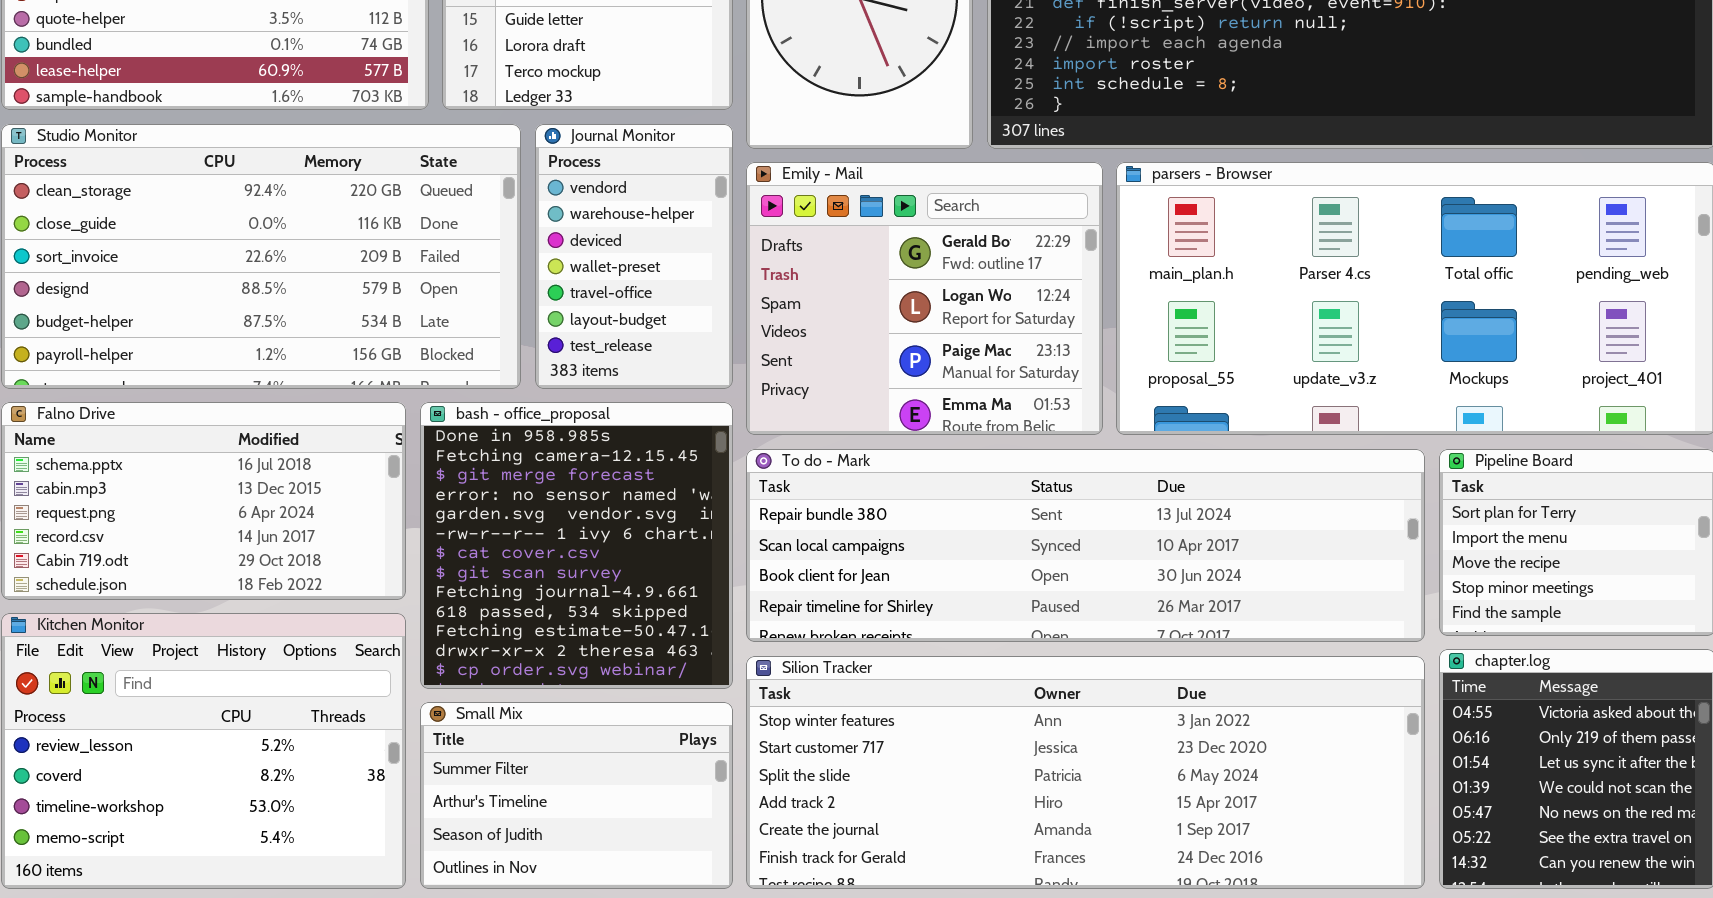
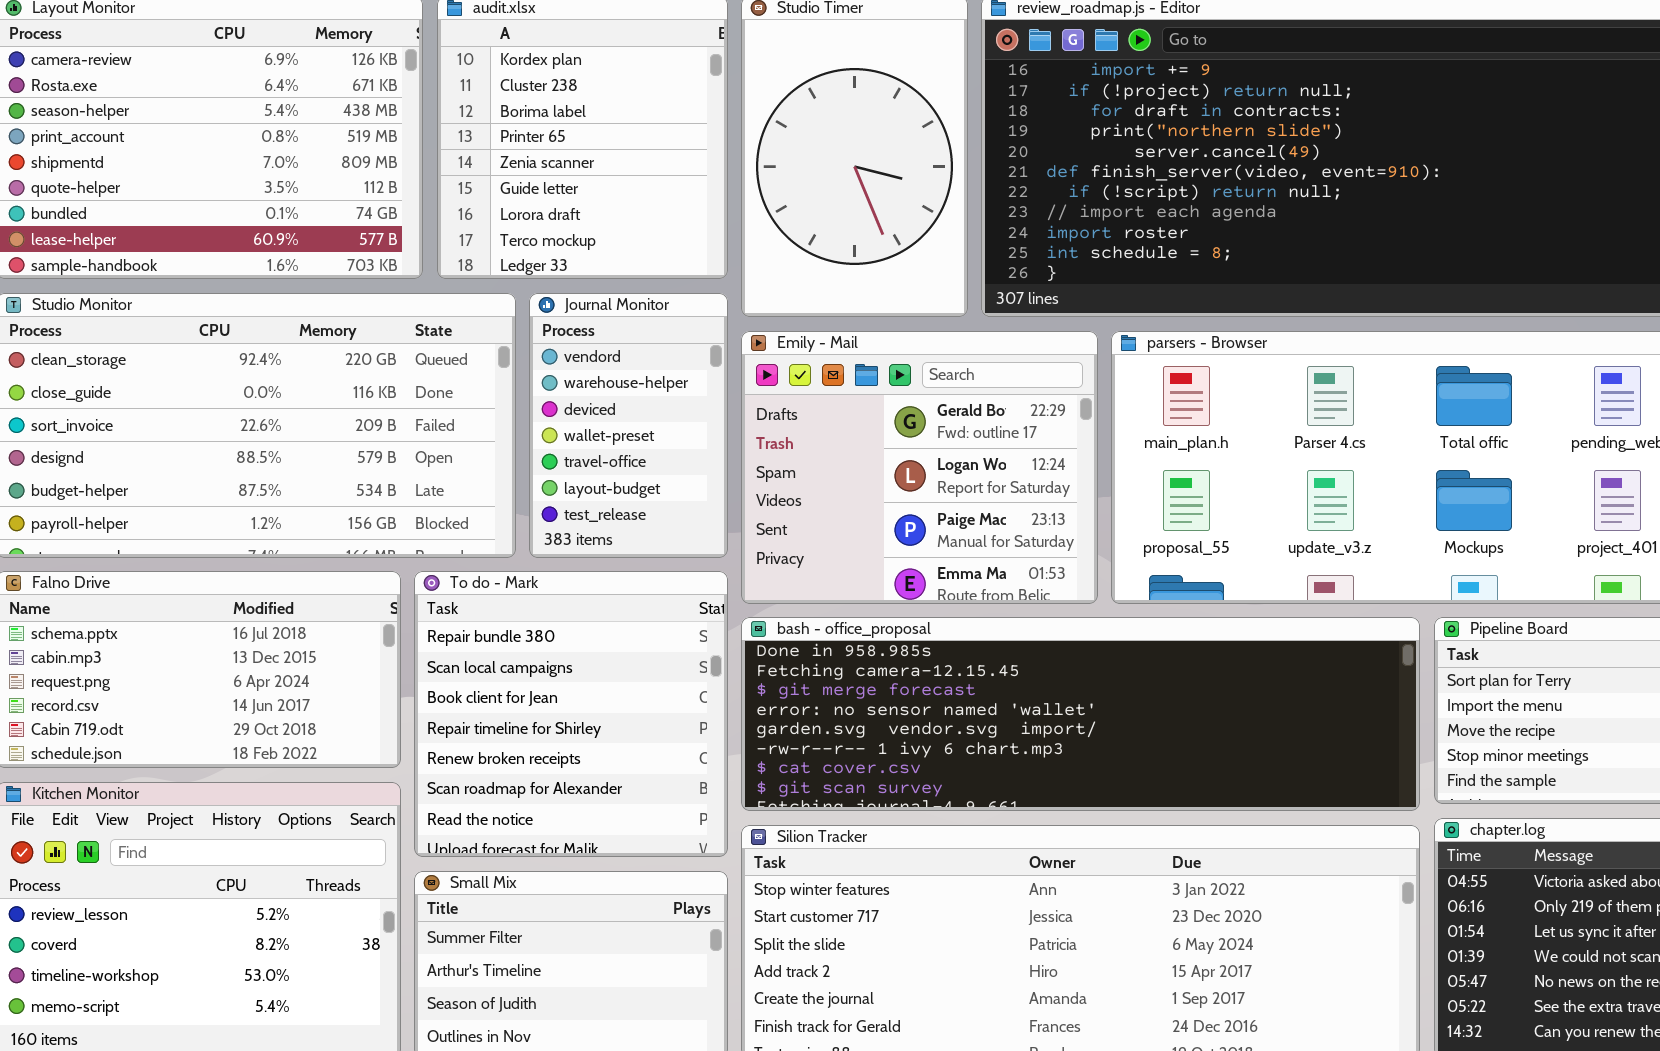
bash - office_proposal: [420,402,733,689] -> [741,617,1420,811], moved, resized
To do - Mark: [746,449,1425,642] -> [414,571,728,857], moved, resized

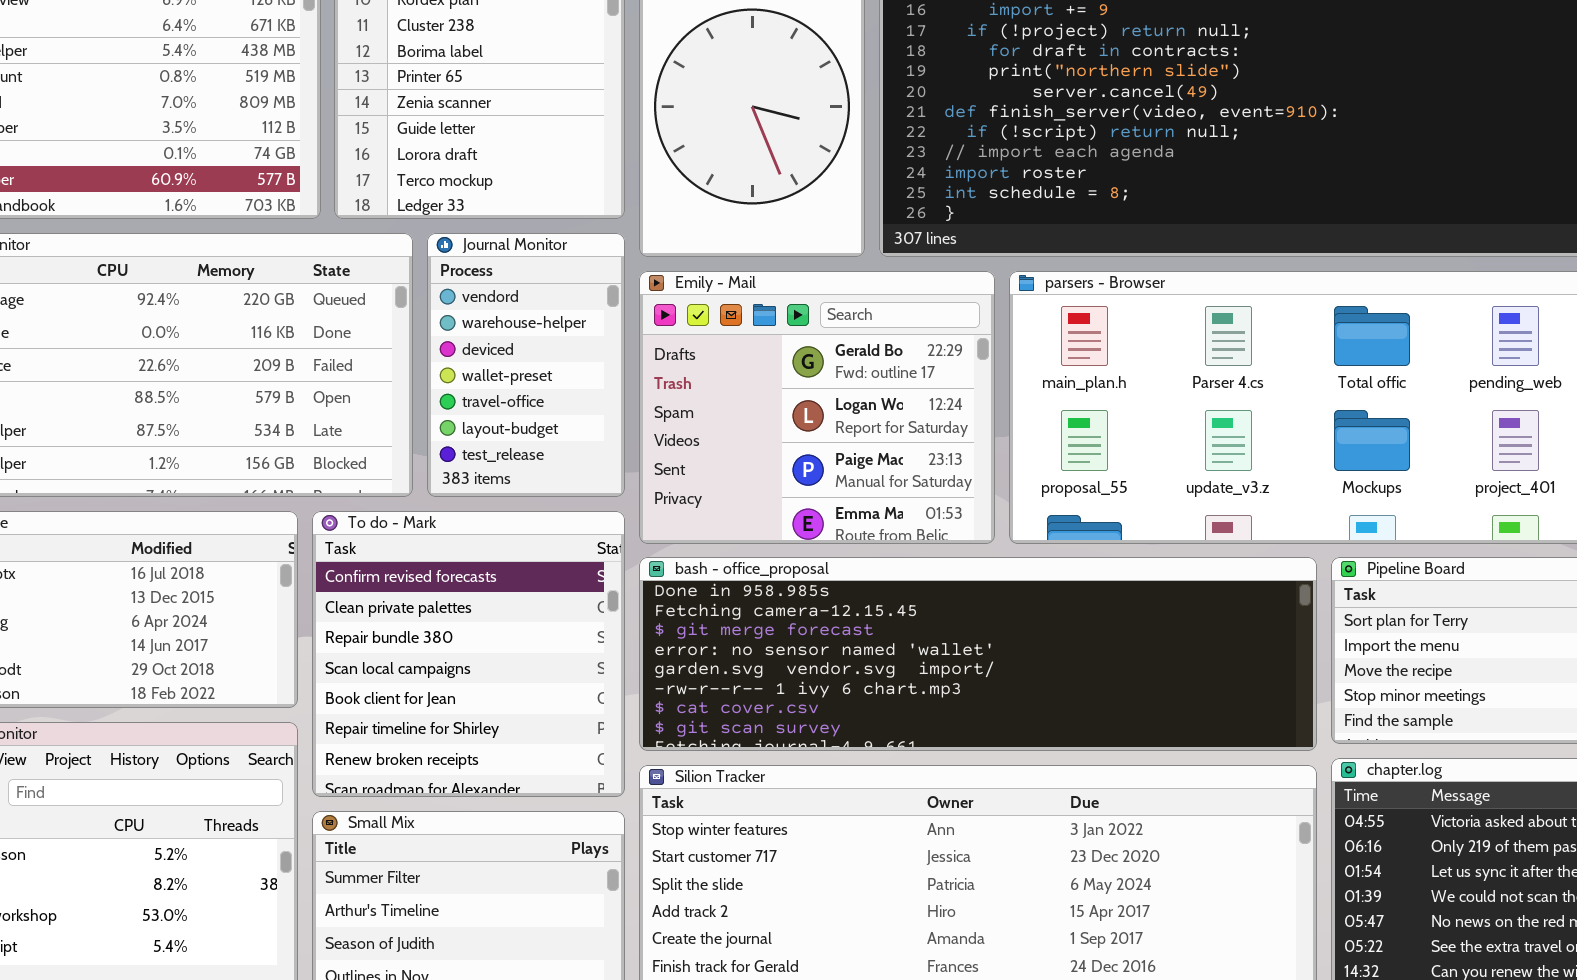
To do - Mark: [414,571,728,857] -> [312,511,625,797], scrolled up 2 rows

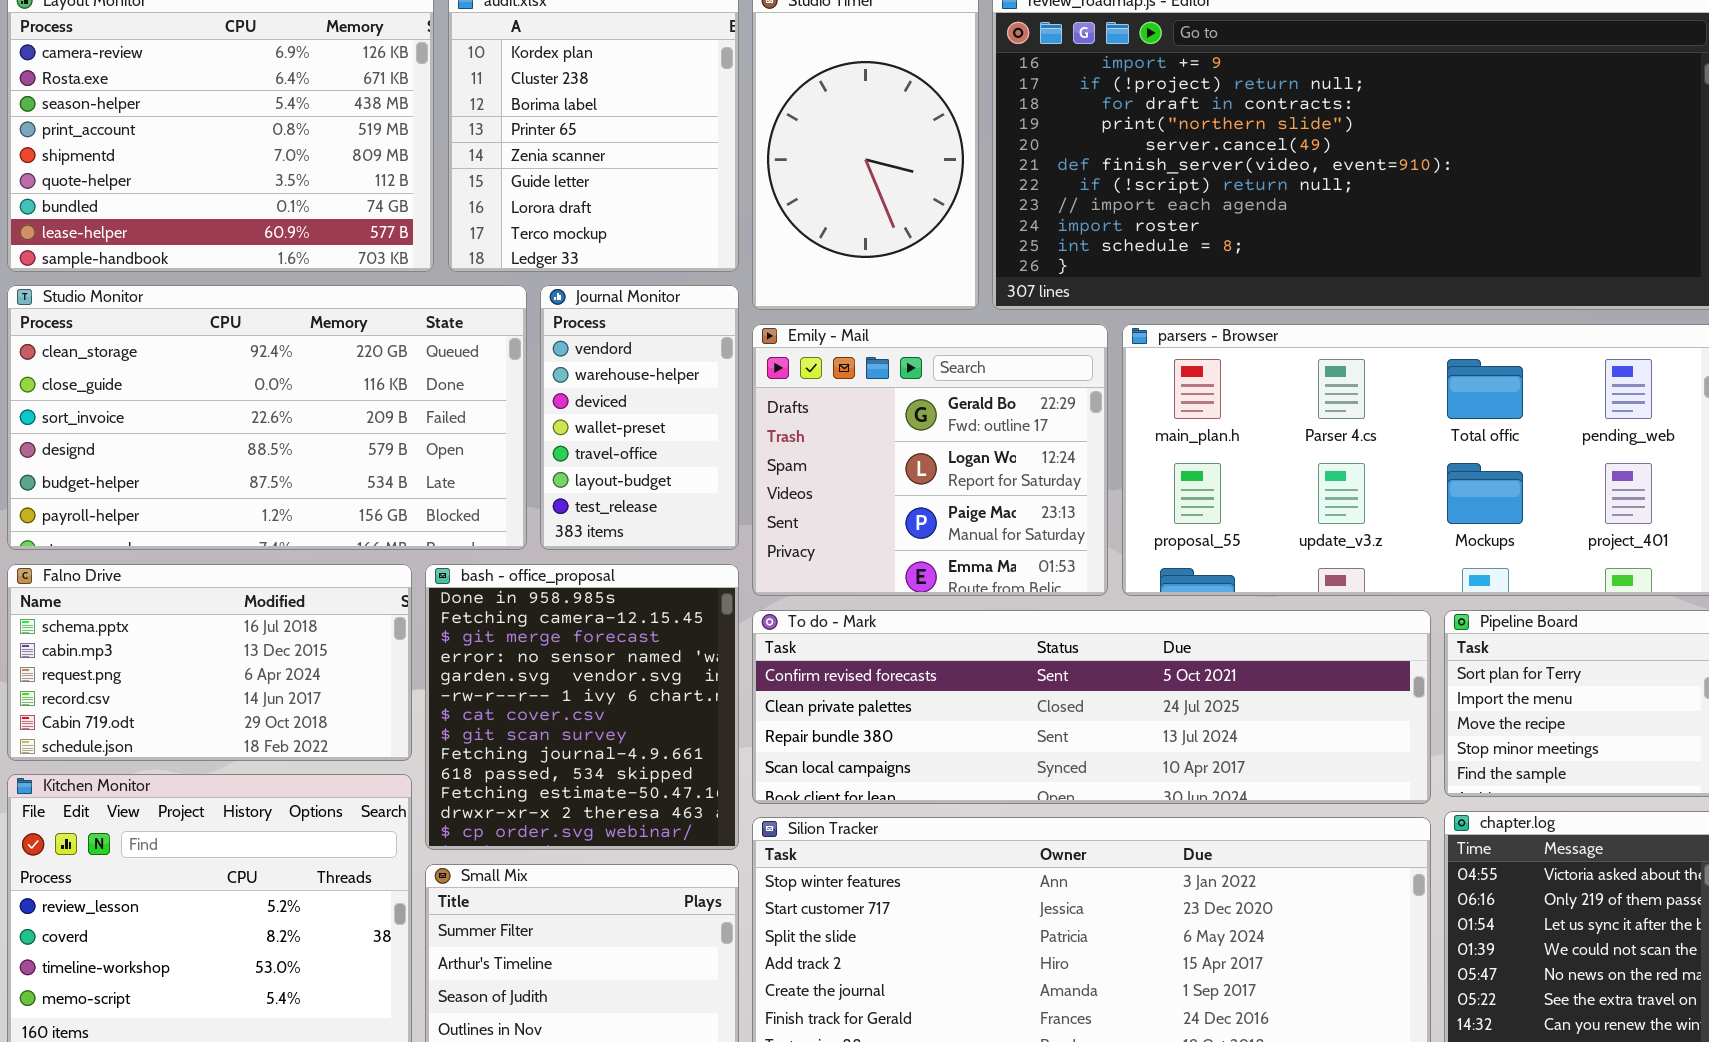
To do - Mark: [312,511,625,797] -> [752,610,1431,804], moved, resized
bash - office_proposal: [639,557,1317,751] -> [425,564,739,850], moved, resized

